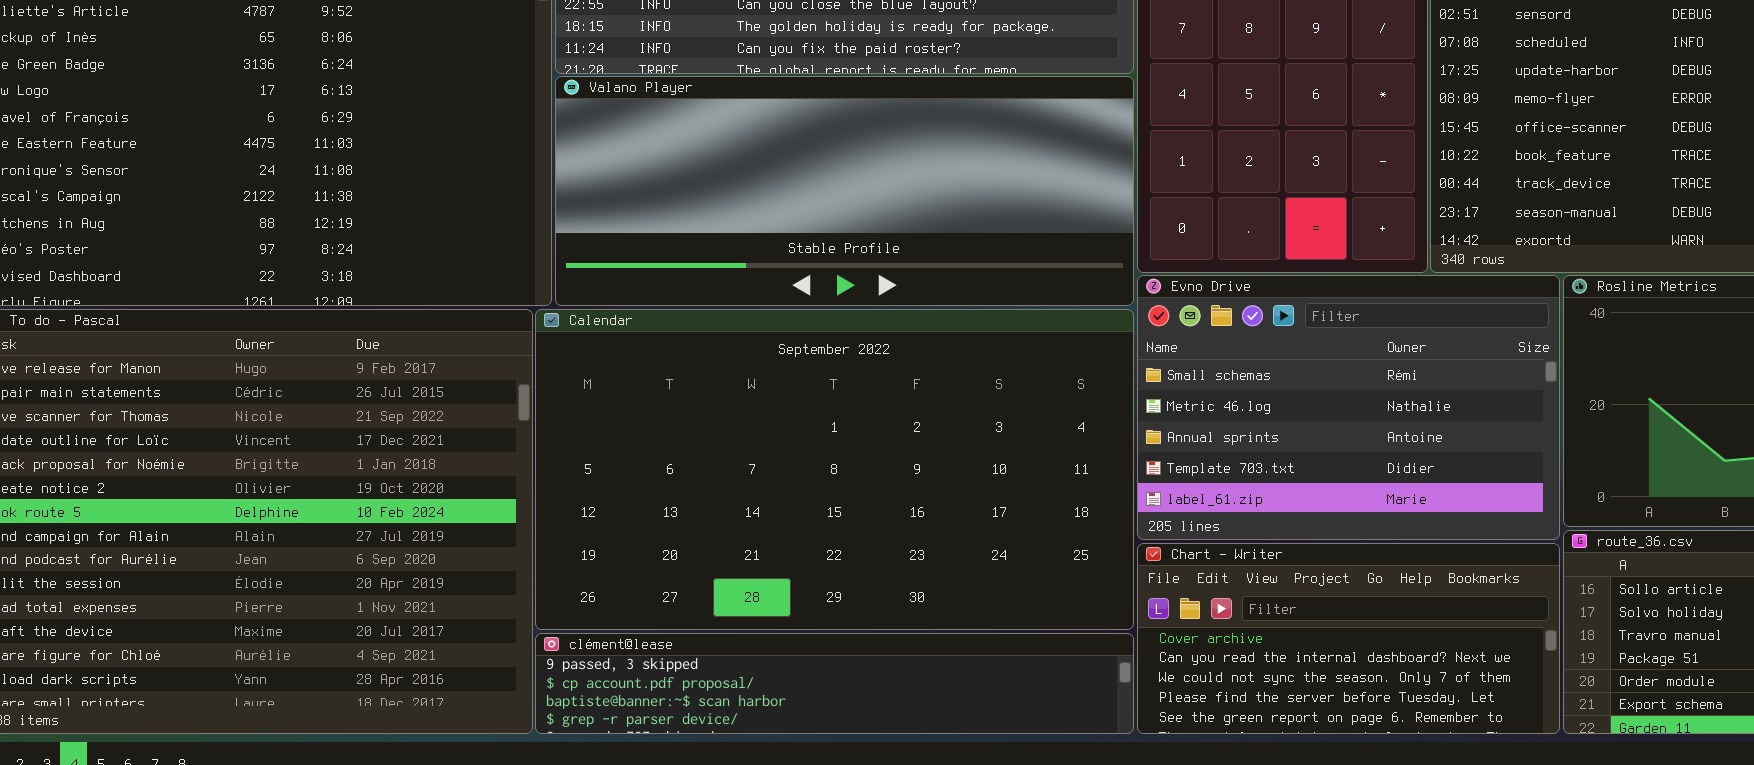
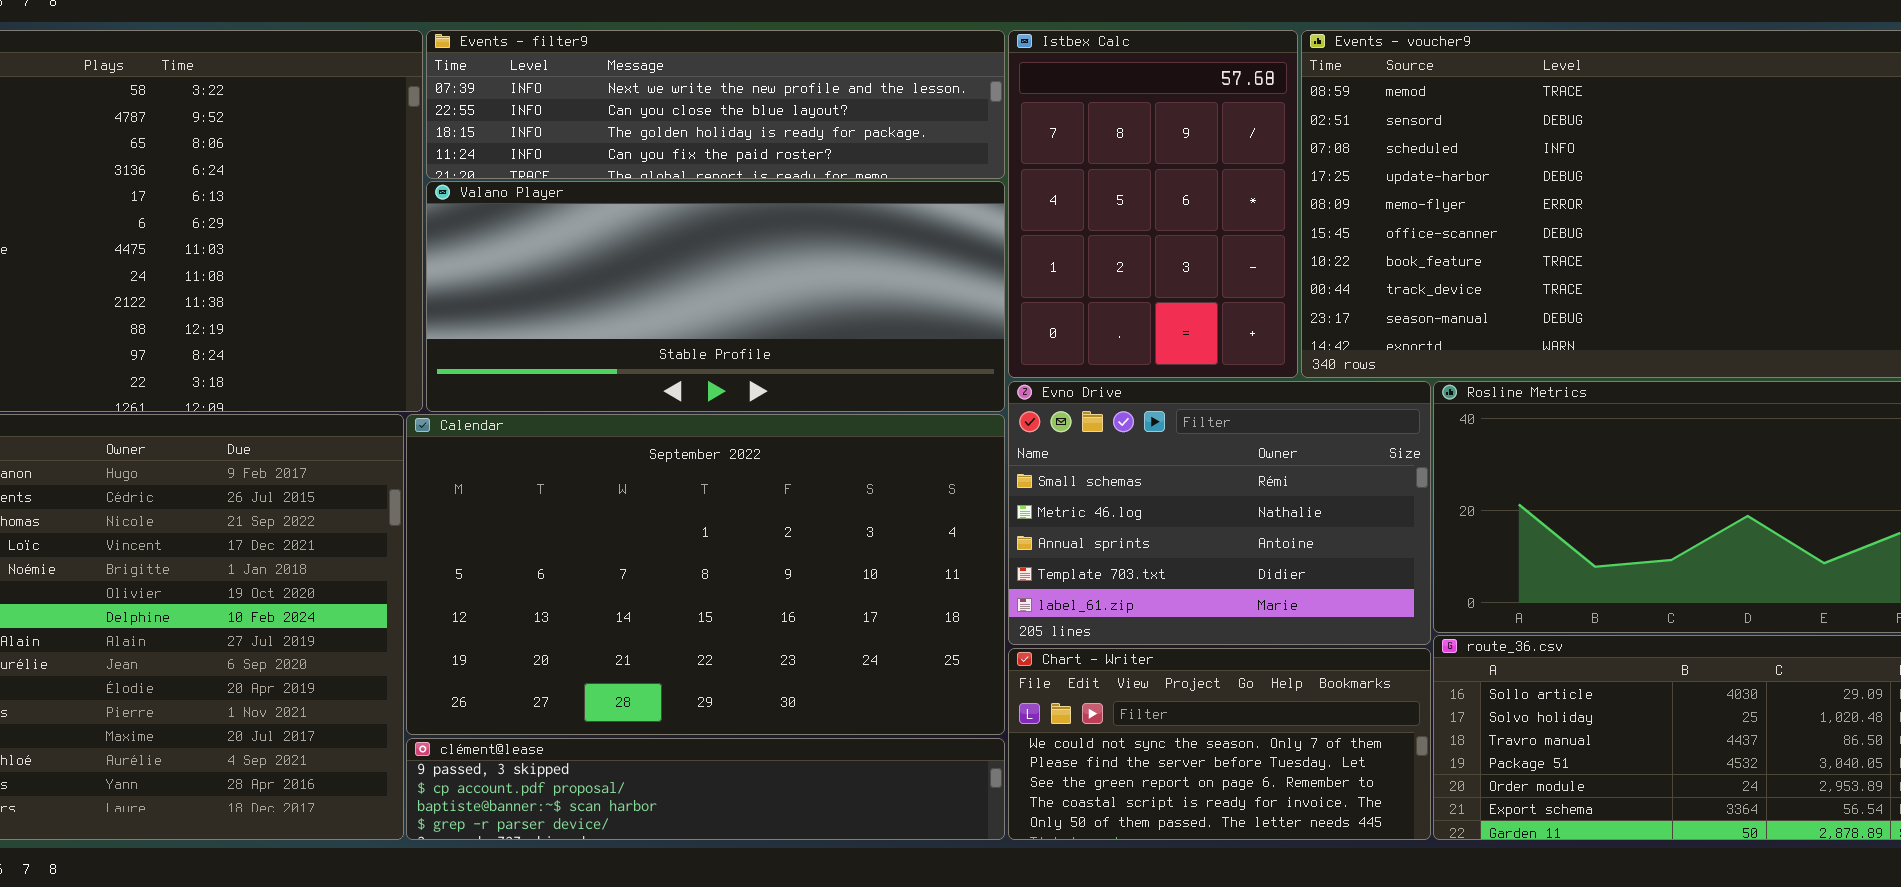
Chart - Writer: [1137,543,1560,734] -> [1008,648,1431,840], scrolled down 2 rows

